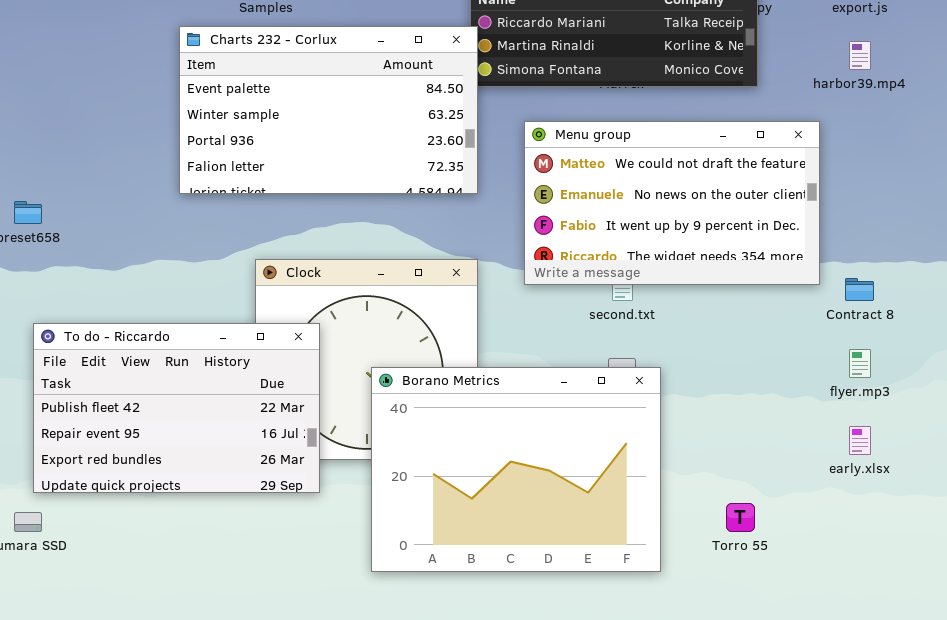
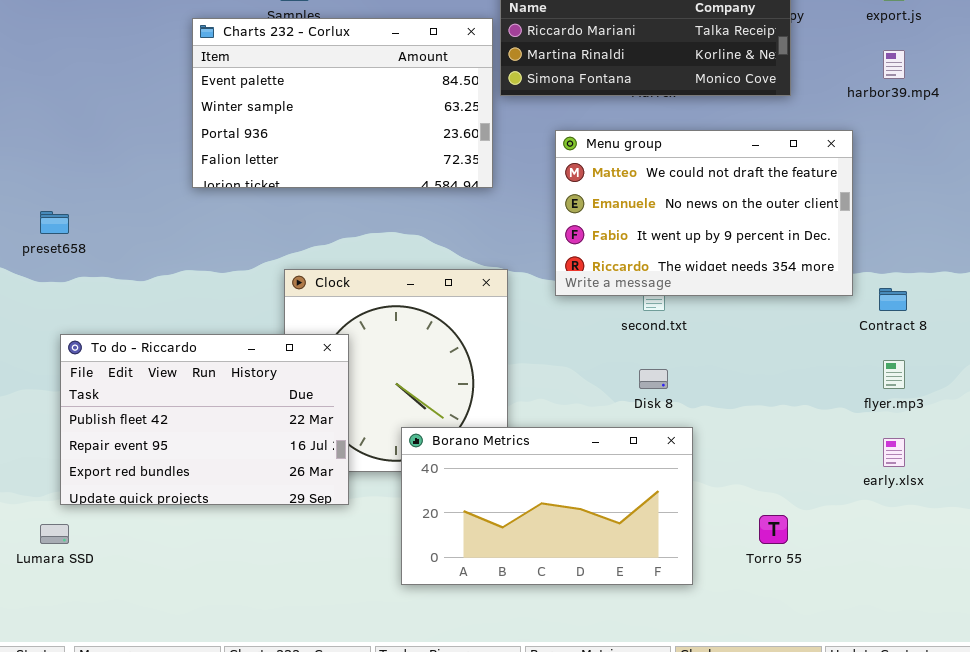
Charts 232 - Corlux: [179,26,478,194] -> [192,18,493,188], moved
Borano Metrics: [371,367,661,572] -> [401,427,693,585], resized

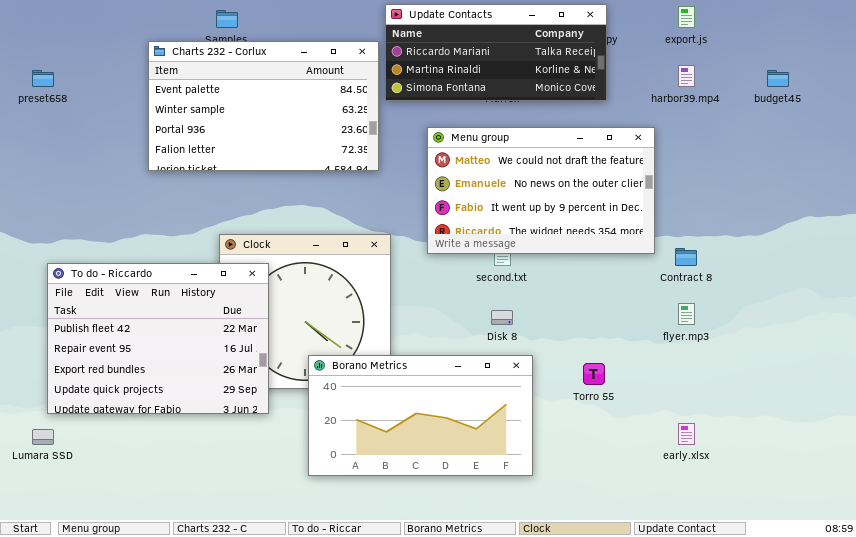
preset658: [40,211,69,234] -> [32,70,54,87], moved
To do - Riccardo: [60,334,349,505] -> [47,263,269,414], resized
early.xlsx: [883,438,905,467] -> [678,423,695,445], moved
Torro 55: [759,515,788,544] -> [583,363,605,385], moved

